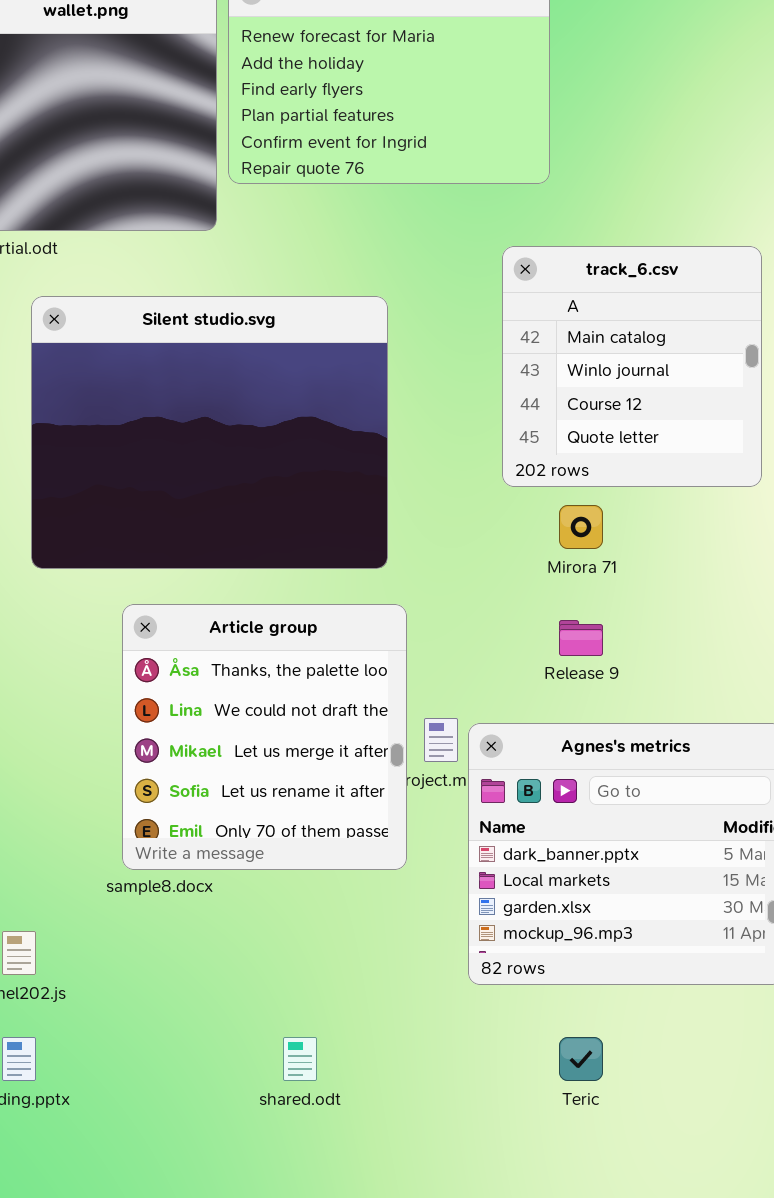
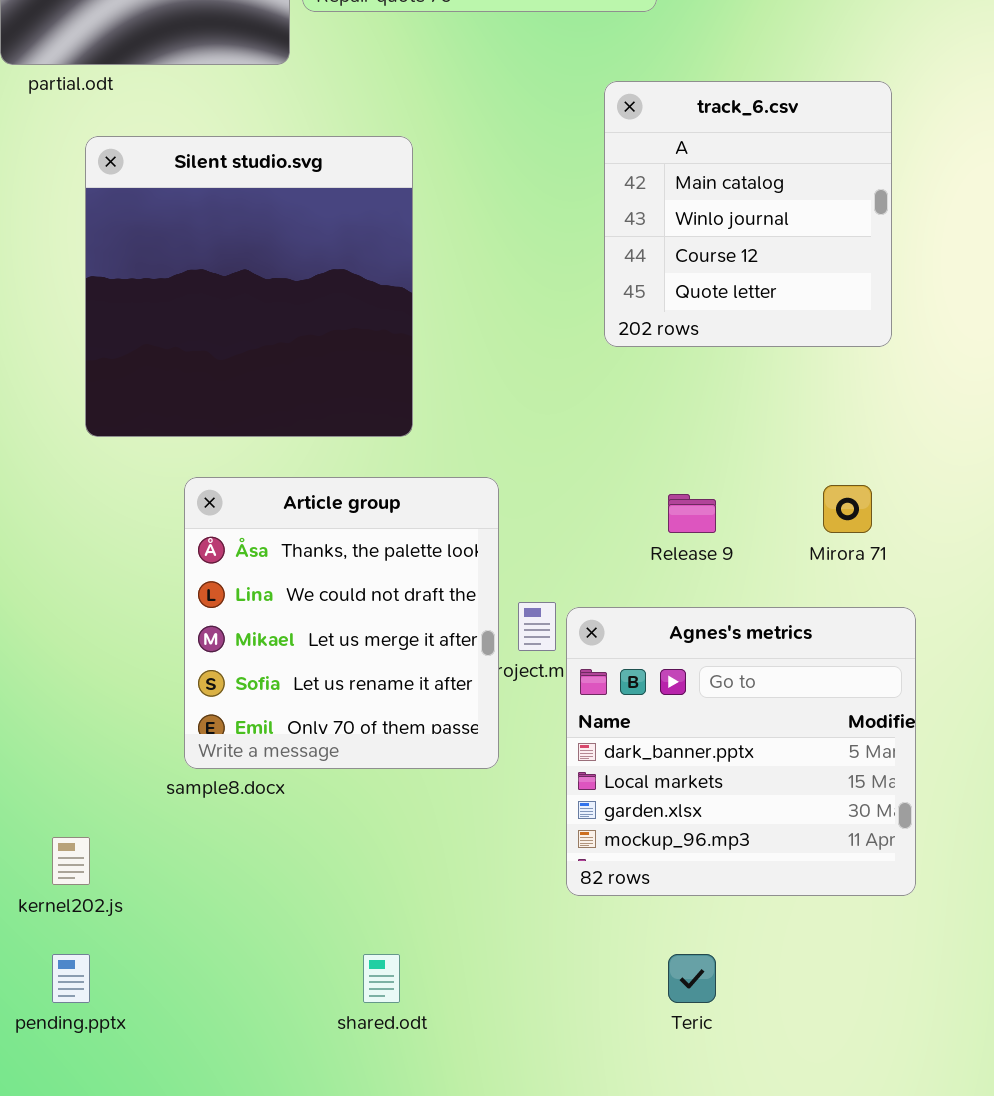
Silent studio.svg: [31,296,388,569] -> [85,136,413,437], resized
Mirora 71: [559,505,603,549] -> [823,485,872,533], moved

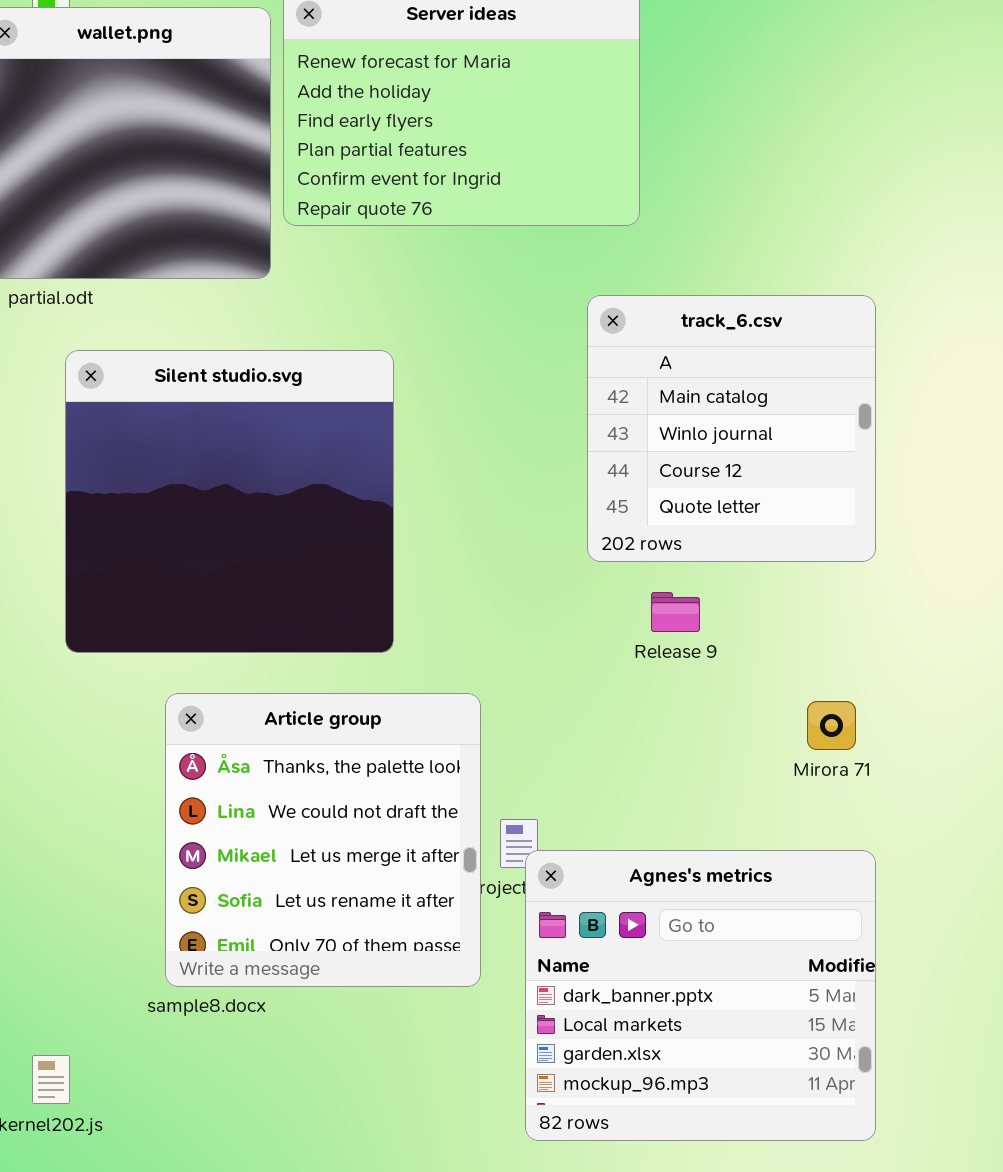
Release 9: [668,494,716,533] -> [651,592,700,632], moved
Agnes's metrics: [566,607,916,896] -> [525,850,876,1141], moved

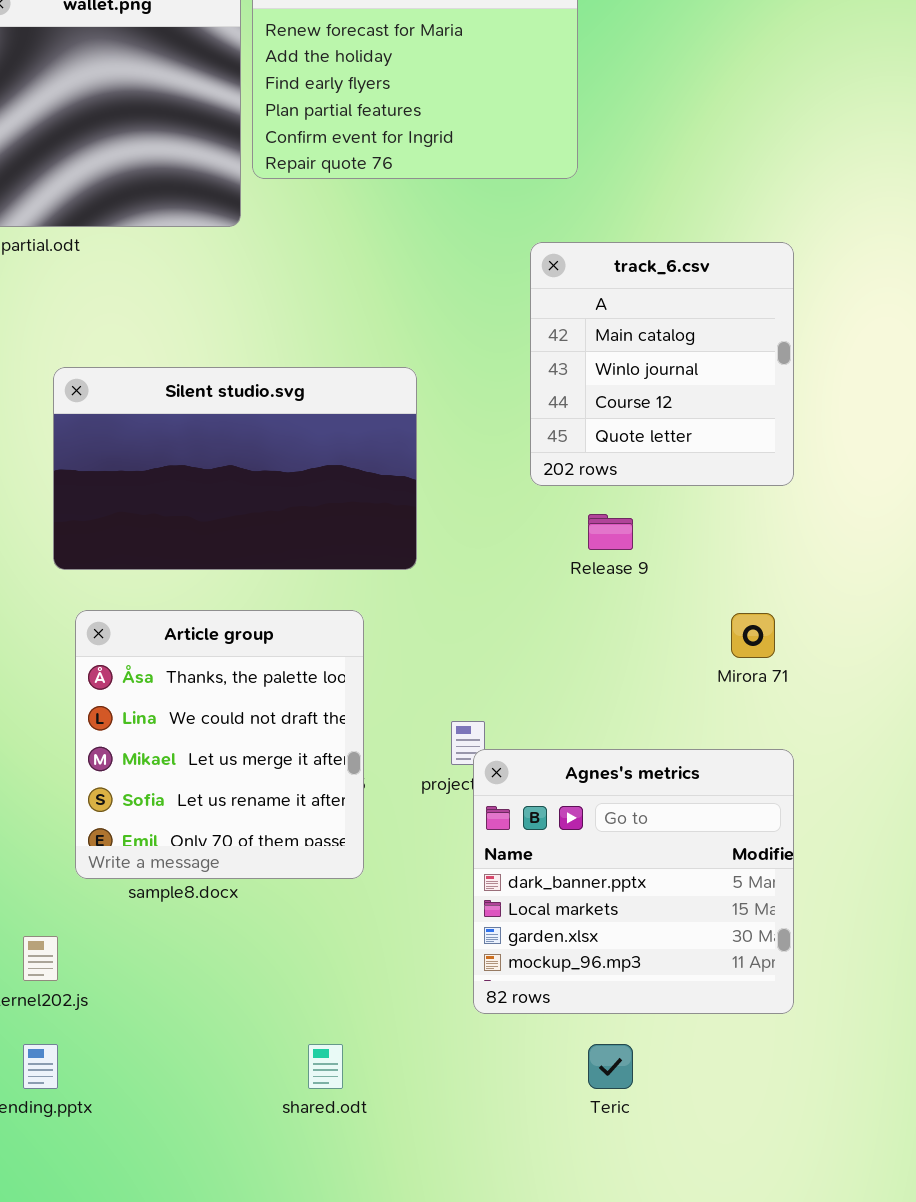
Silent studio.svg: [65,350,394,653] -> [53,367,417,570], resized
Article group: [165,693,481,987] -> [75,610,364,879], moved

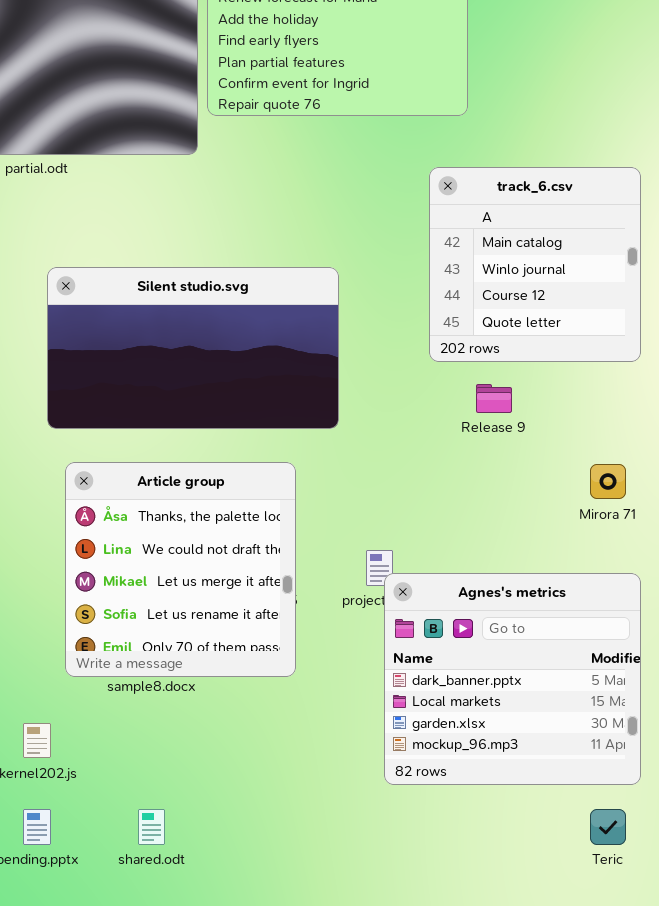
shared.odt: [308,1044,343,1089] -> [138,809,165,845], moved
Teric: [588,1044,633,1089] -> [590,809,626,845], moved

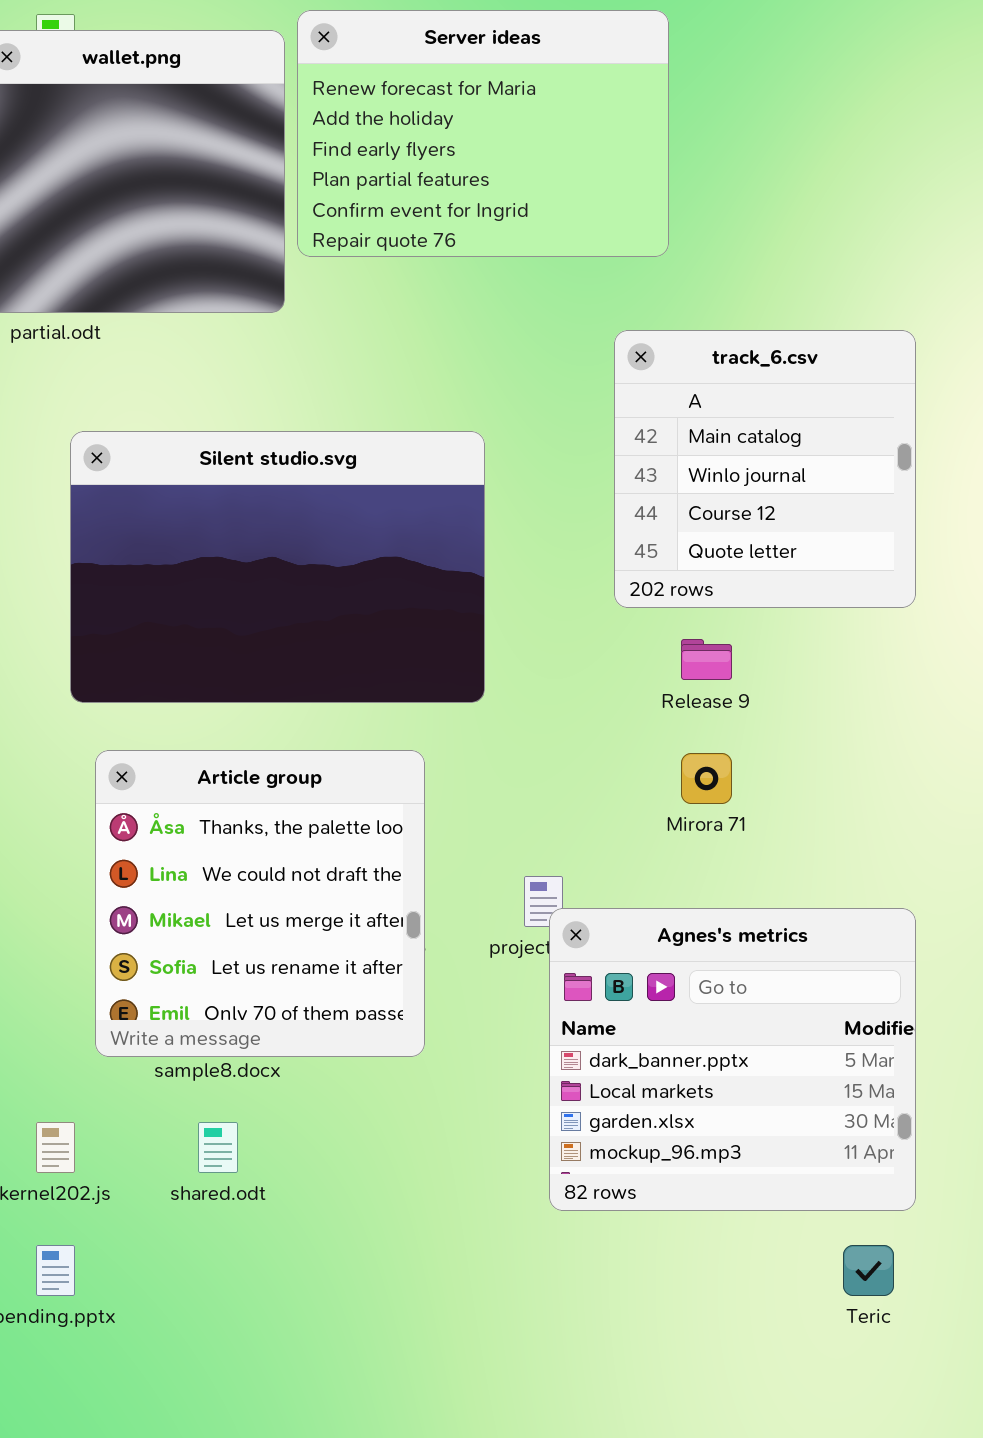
Silent studio.svg: [47,267,339,429] -> [70,431,485,703], resized
Mirora 71: [590,464,626,499] -> [681,753,732,804], moved
shared.odt: [138,809,165,845] -> [198,1122,238,1173], moved

